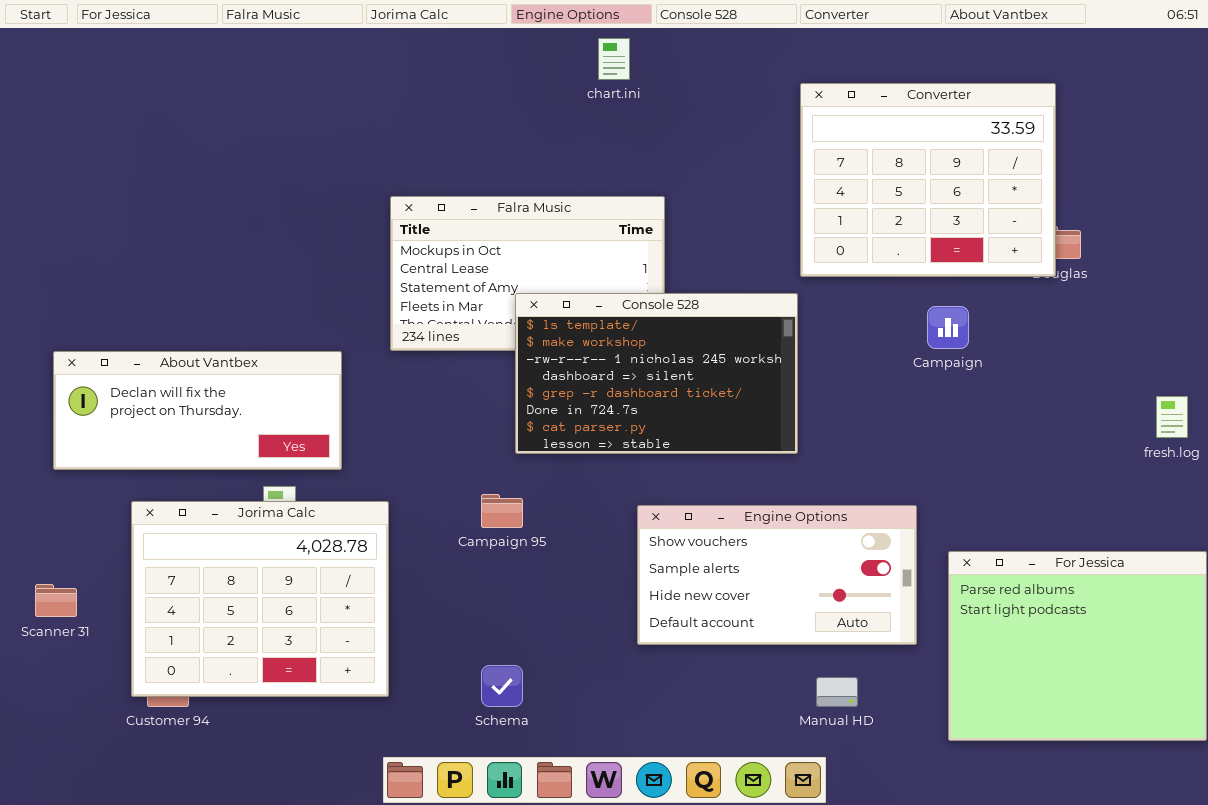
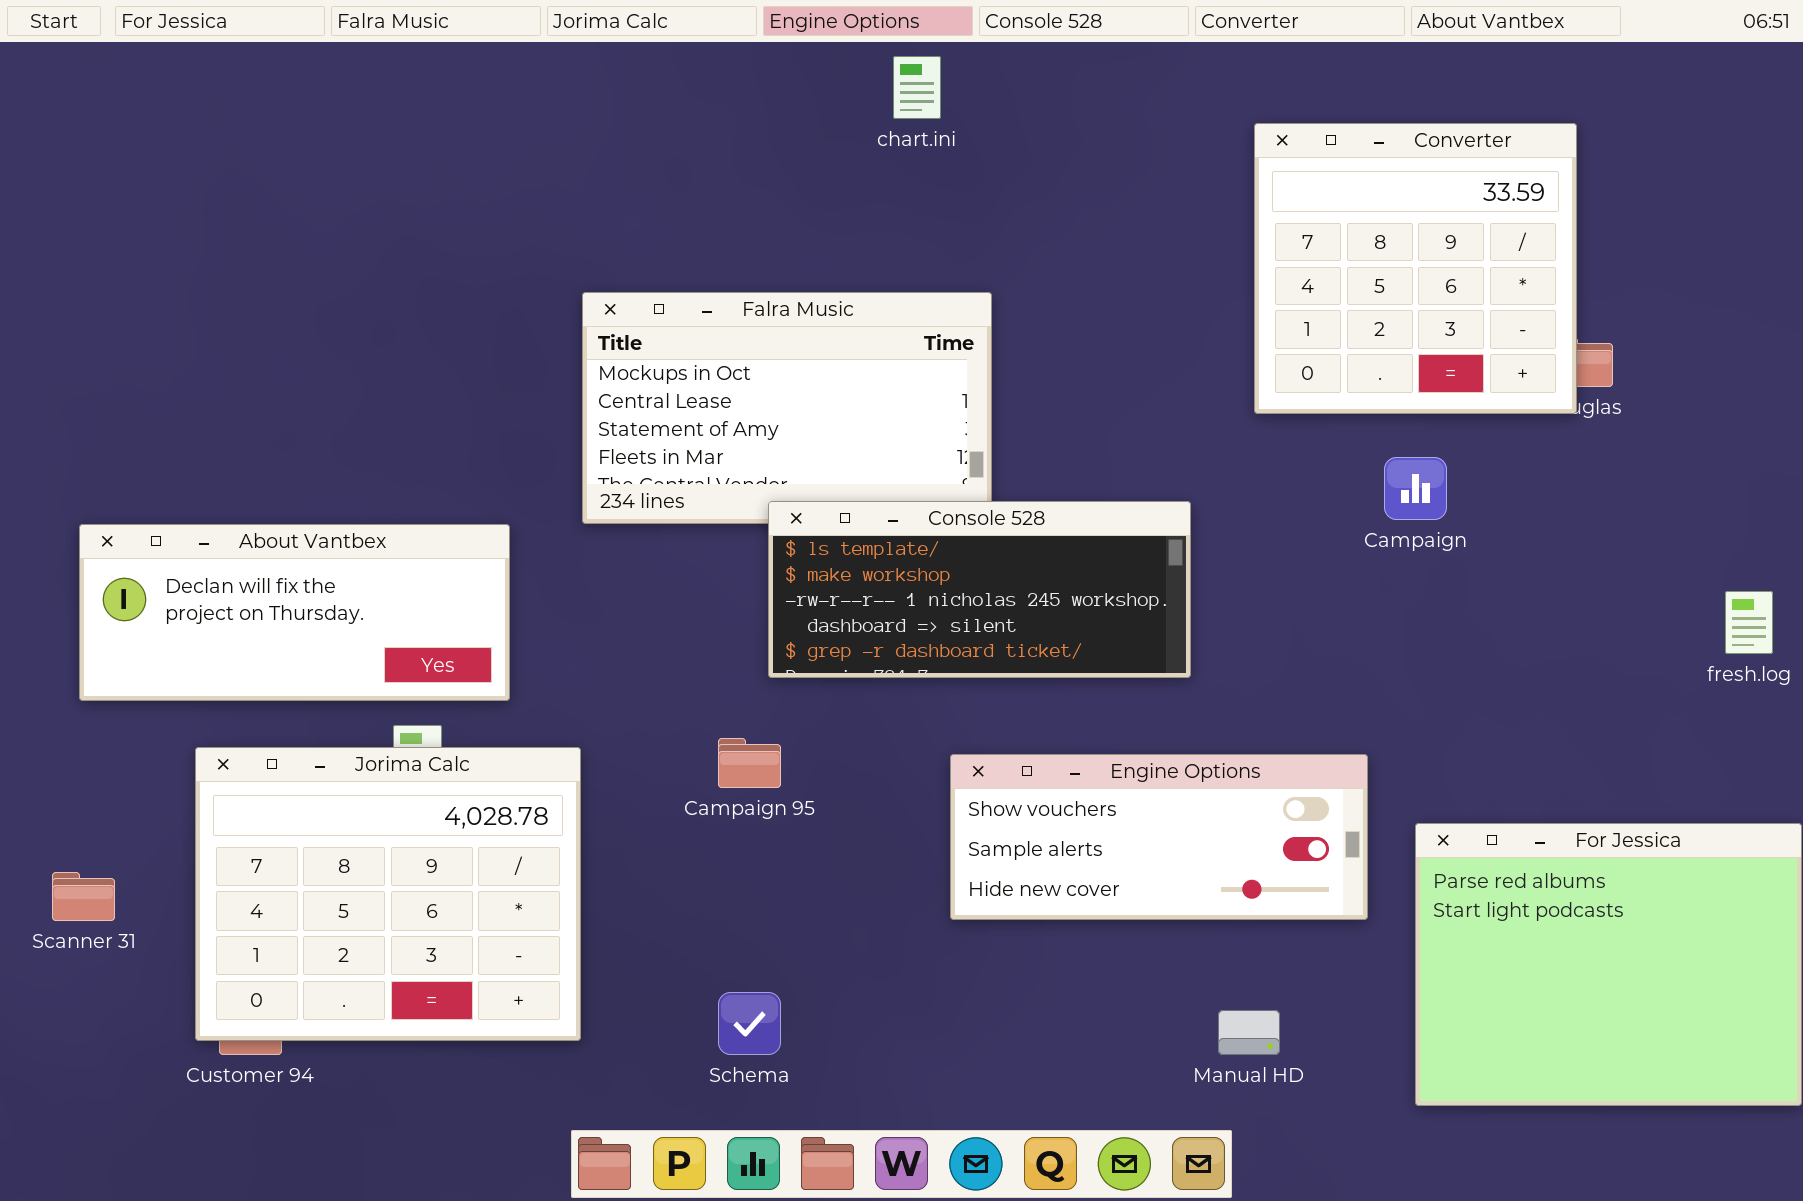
Converter: [800,83,1056,277] -> [1254,123,1577,414], resized
Console 528: [515,293,798,454] -> [768,501,1191,678], resized
Engine Options: [637,505,917,645] -> [950,754,1368,920], resized

